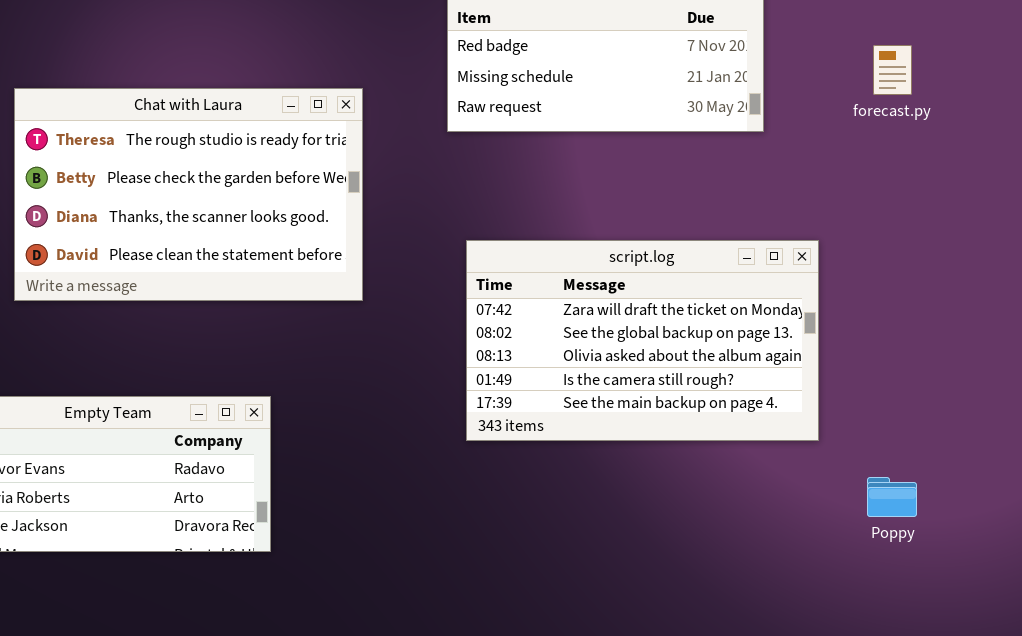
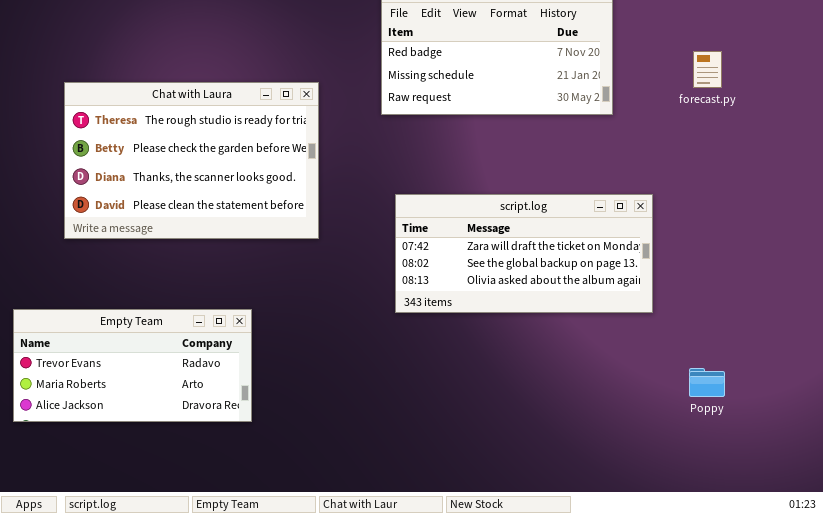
script.log: [466,240,819,441] -> [395,194,653,313], resized

